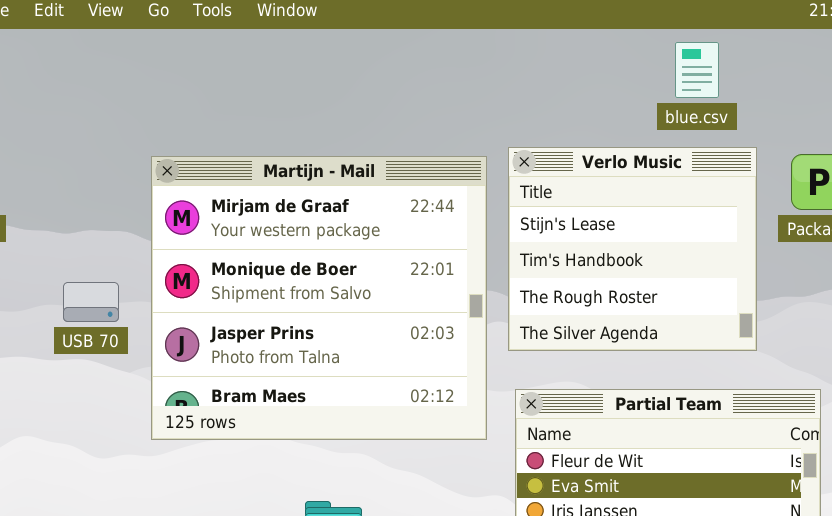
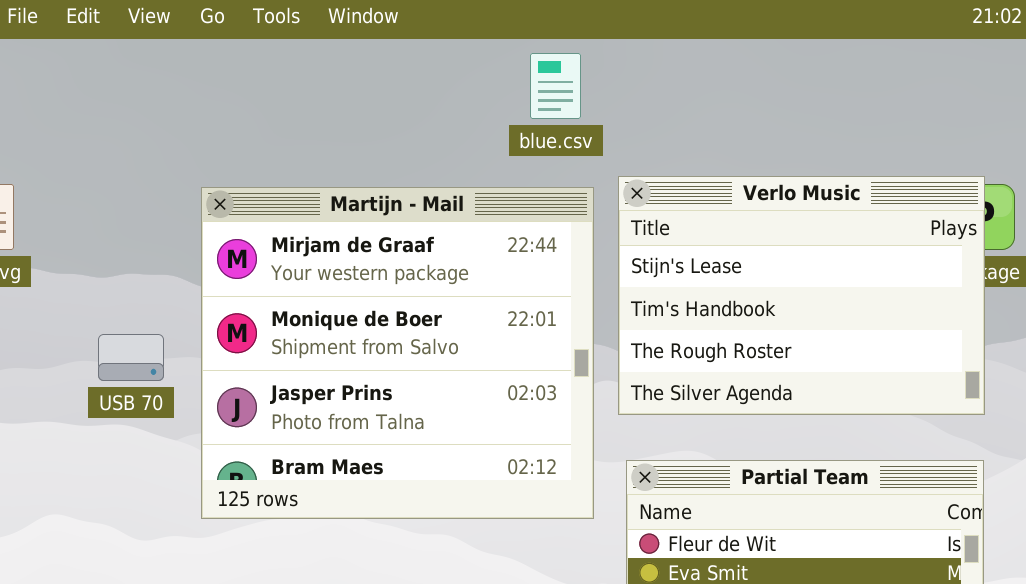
blue.csv: [675,42,719,98] -> [530,53,581,119], moved
Verlo Music: [508,147,757,351] -> [618,176,985,415], resized

